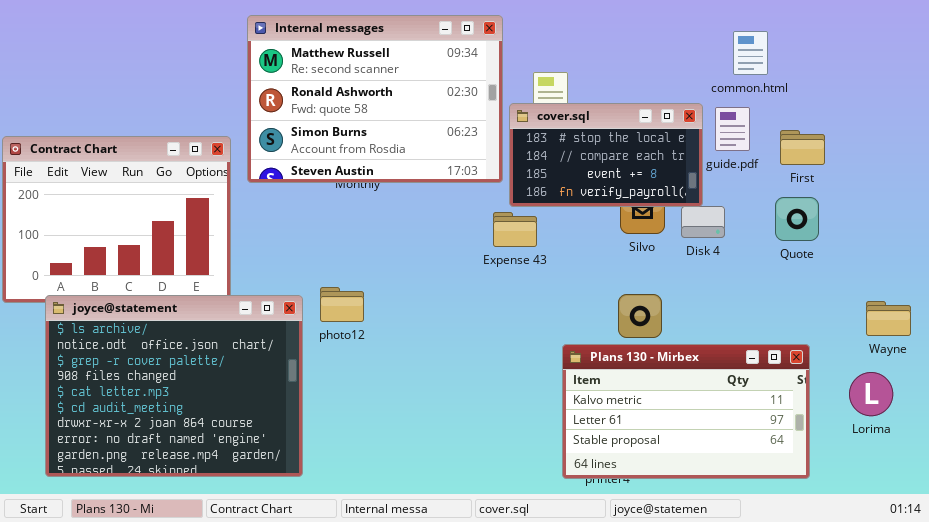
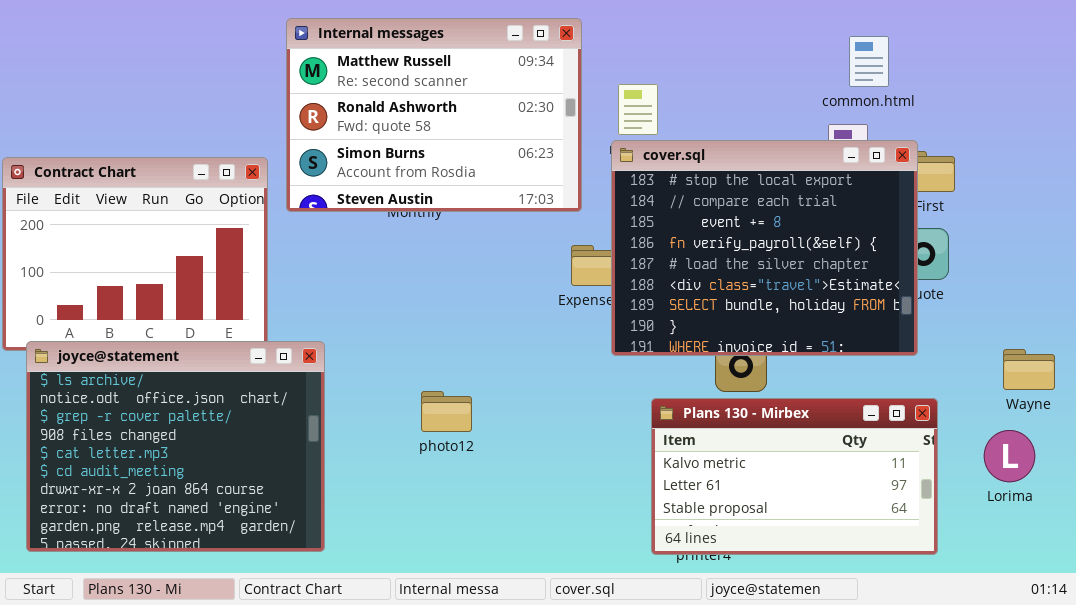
cover.sql: [509,103,703,207] -> [611,140,918,356], moved, resized
photo12: [320,287,364,322] -> [421,391,472,432], moved
joyce@statement: [45,295,303,477] -> [26,341,325,552], moved

